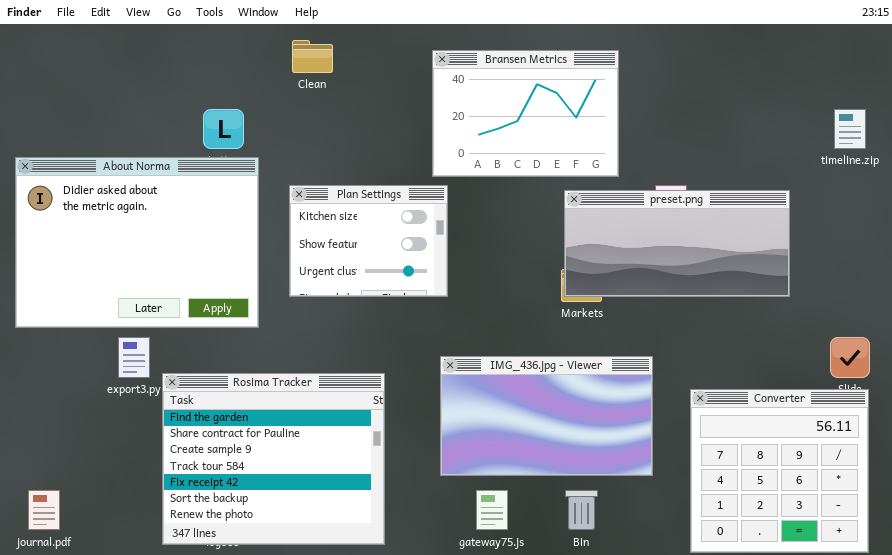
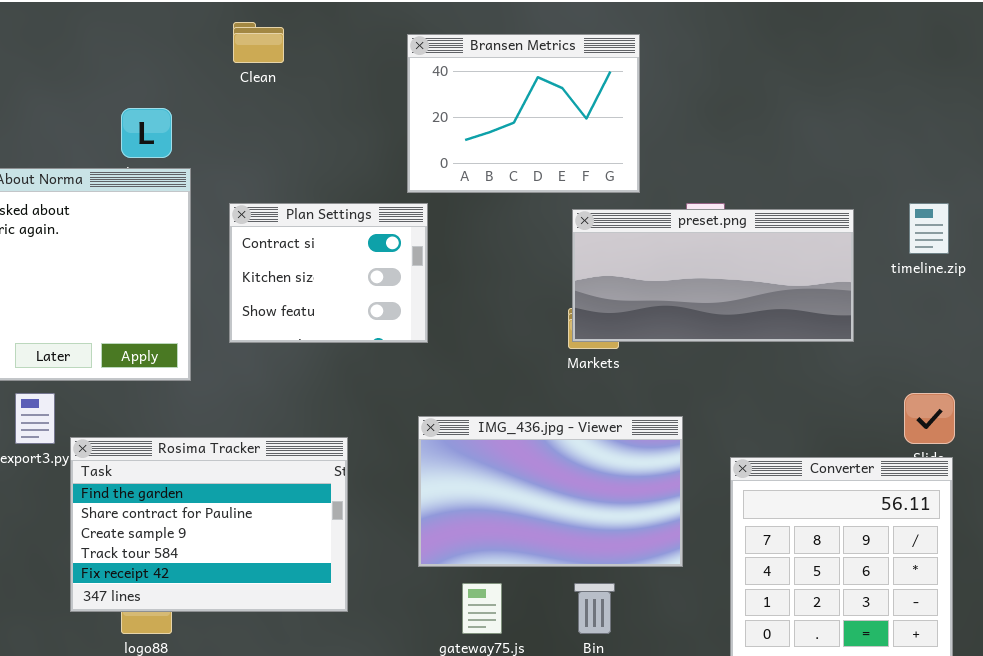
timeline.zip: [834,109,866,149] -> [909,203,949,254], moved
Plan Settings: [289,185,448,297] -> [229,203,428,343], scrolled up 1 row
Rosima Tracker: [162,373,385,545] -> [70,437,348,612], resized

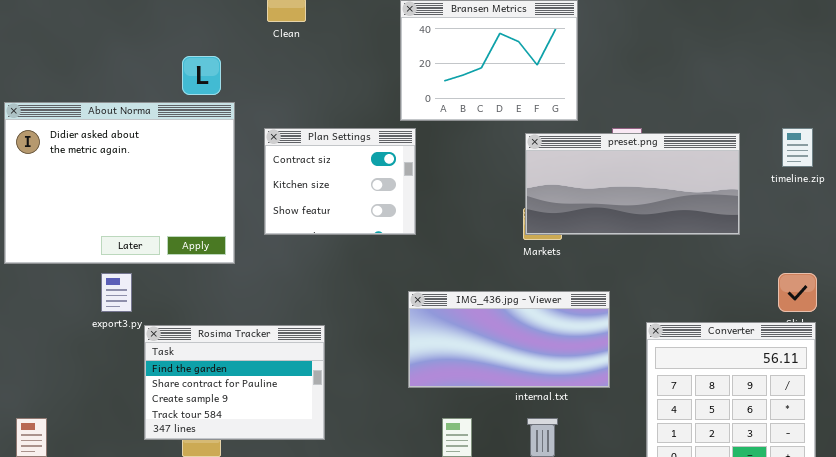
IMG_436.jpg - Viewer: [418,416,683,567] -> [408,291,610,388], resized
Rosima Tracker: [70,437,348,612] -> [144,325,325,440], resized

